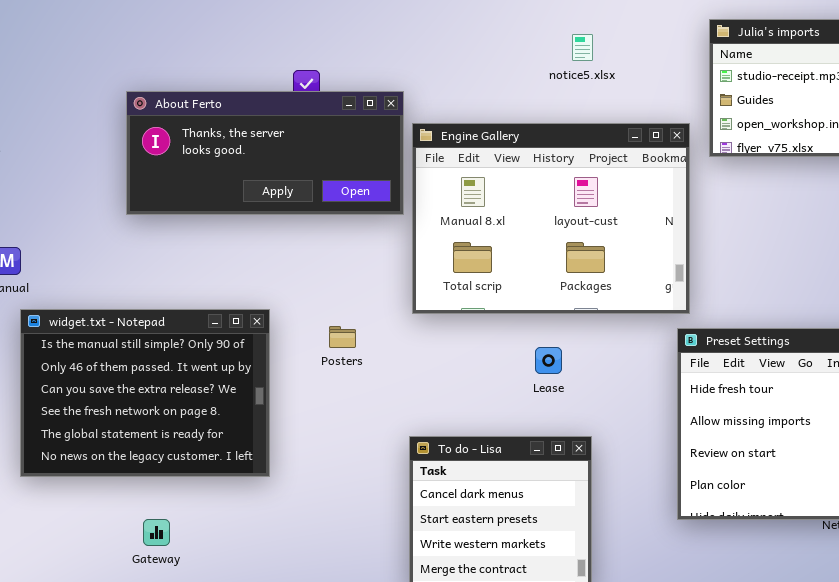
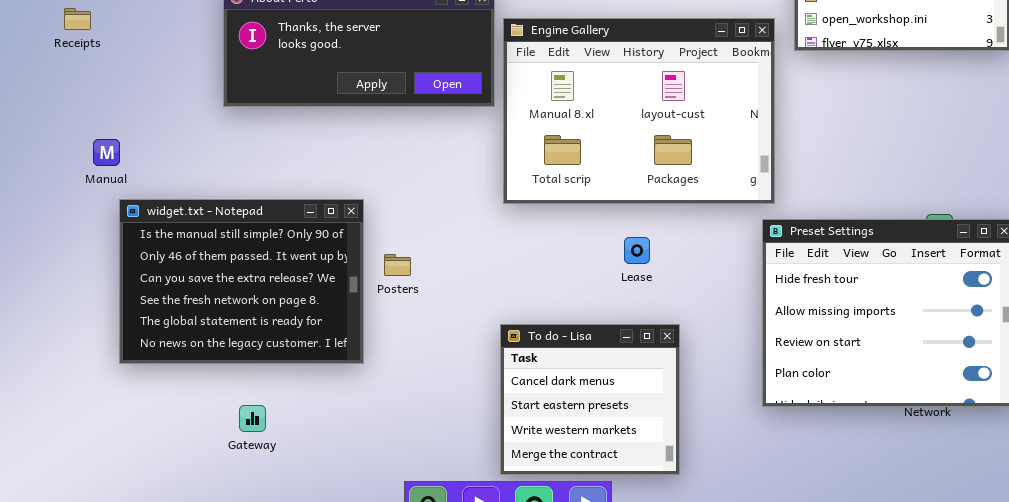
Posters: [329,326,356,348] -> [384,254,411,276], moved

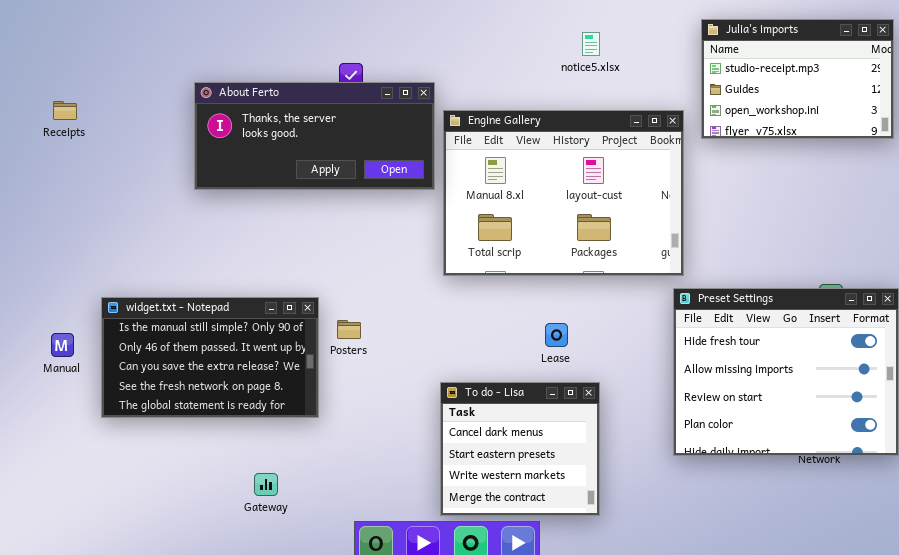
Manual: [93,139,120,166] -> [51,333,74,357], moved
widget.txt - Notepad: [119,199,364,364] -> [101,297,319,418], resized
Lease: [624,237,650,264] -> [545,323,568,347], moved
Gateway: [239,405,266,432] -> [254,473,278,496], moved

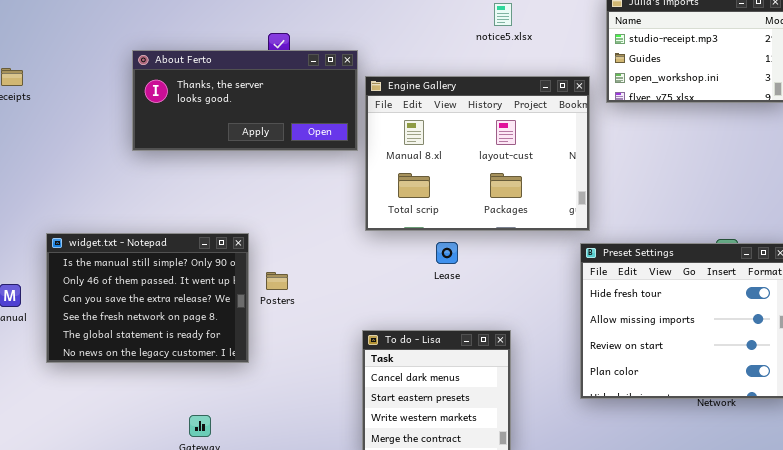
widget.txt - Notepad: [101,297,319,418] -> [46,233,249,363], resized
Lease: [545,323,568,347] -> [436,242,458,264], moved

